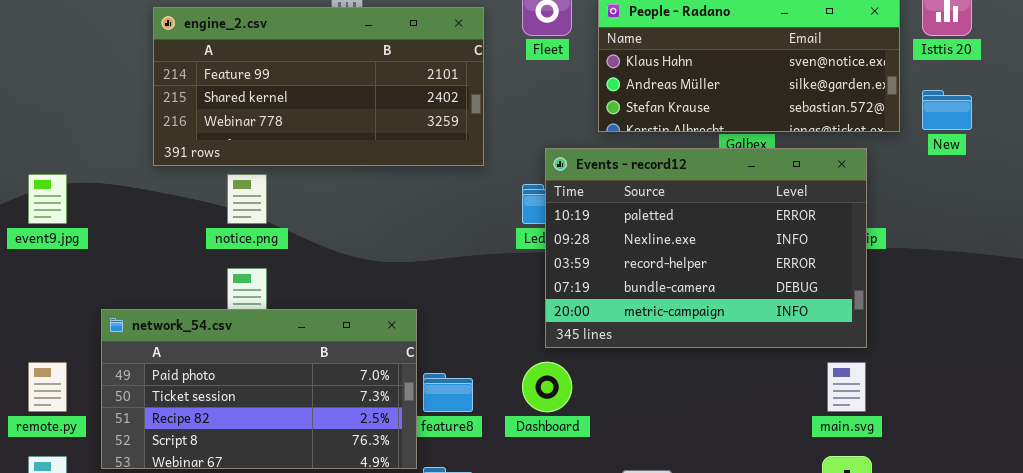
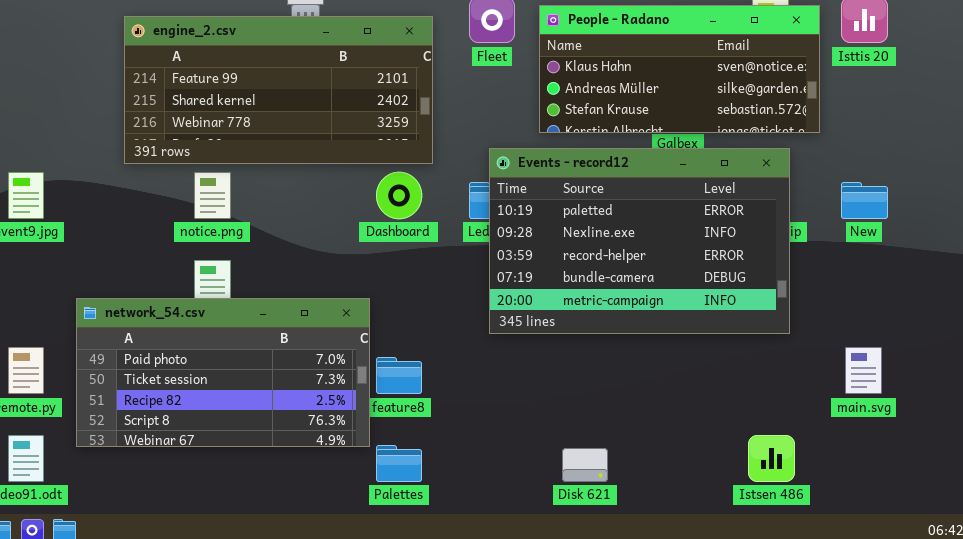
New: [922,90,972,130] -> [841,182,888,219], moved
Dashboard: [522,362,572,412] -> [376,172,422,219], moved
main.svg: [827,362,866,412] -> [845,347,882,394], moved

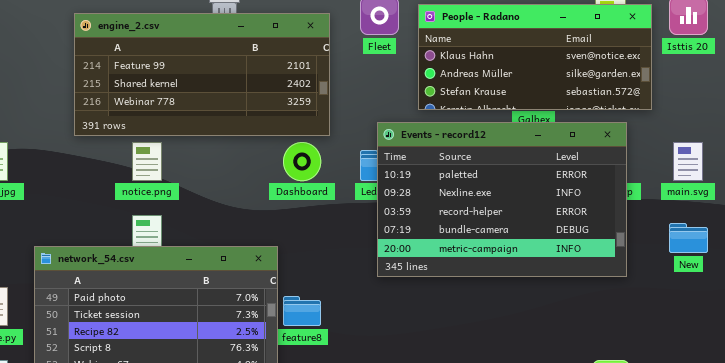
New: [841,182,888,219] -> [669,223,708,253], moved
main.svg: [845,347,882,394] -> [673,142,703,181], moved

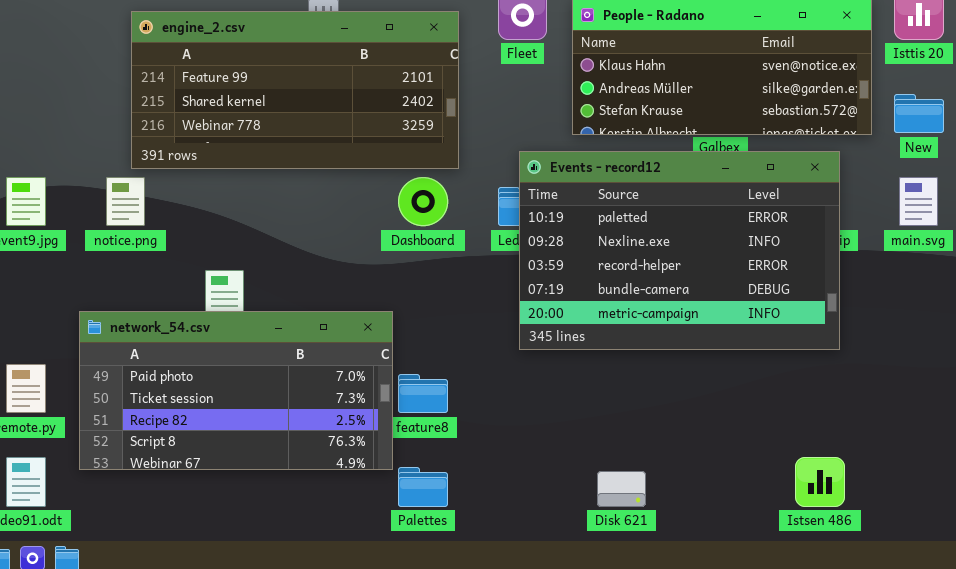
notice.png: [132,142,162,181] -> [106,177,145,226], moved
New: [669,223,708,253] -> [894,94,944,133], moved

